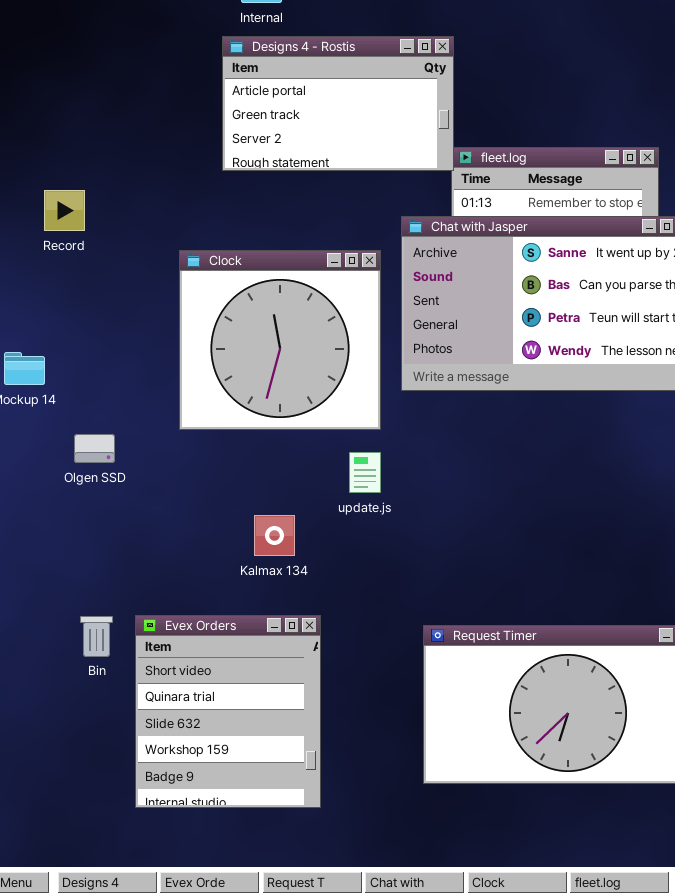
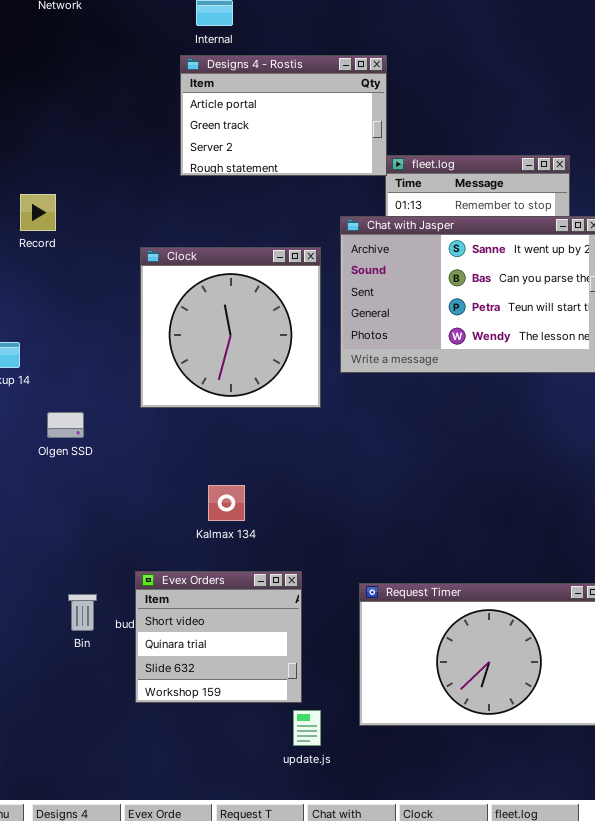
update.js: [349,452,381,493] -> [293,710,321,746], moved
Evex Orders: [135,615,321,808] -> [135,571,302,703], moved, resized
Bin: [80,616,113,657] -> [68,594,97,631], moved

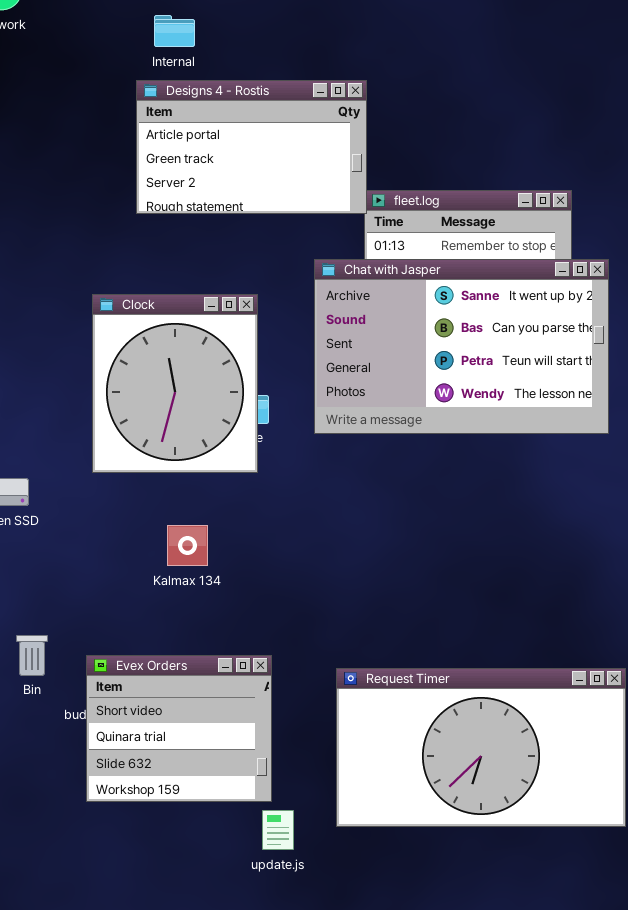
Clock: [140,247,321,408] -> [92,294,258,473], resized
Kalmax 134: [208,485,245,521] -> [167,525,208,566], moved
Bin: [68,594,97,631] -> [16,635,48,676], moved

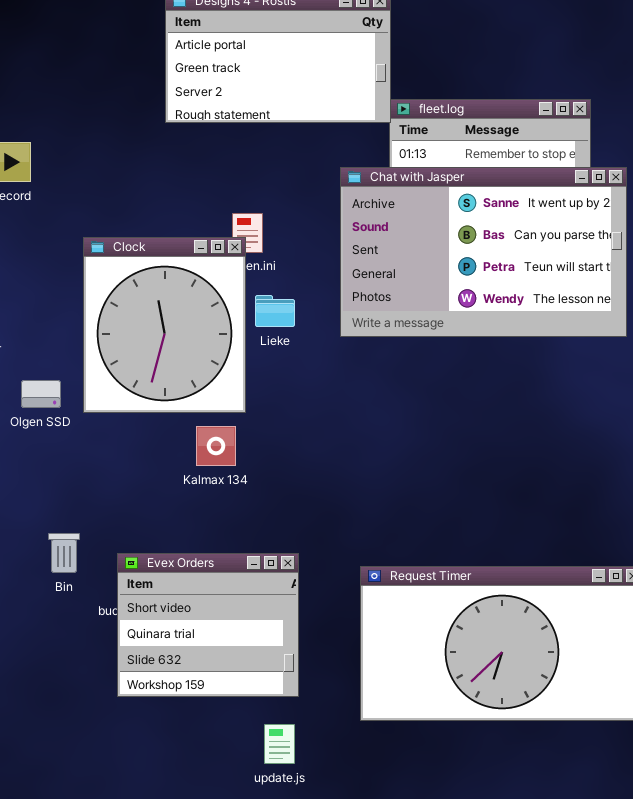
Clock: [92,294,258,473] -> [83,237,246,413], moved
update.js: [262,810,294,850] -> [264,724,295,764], moved

